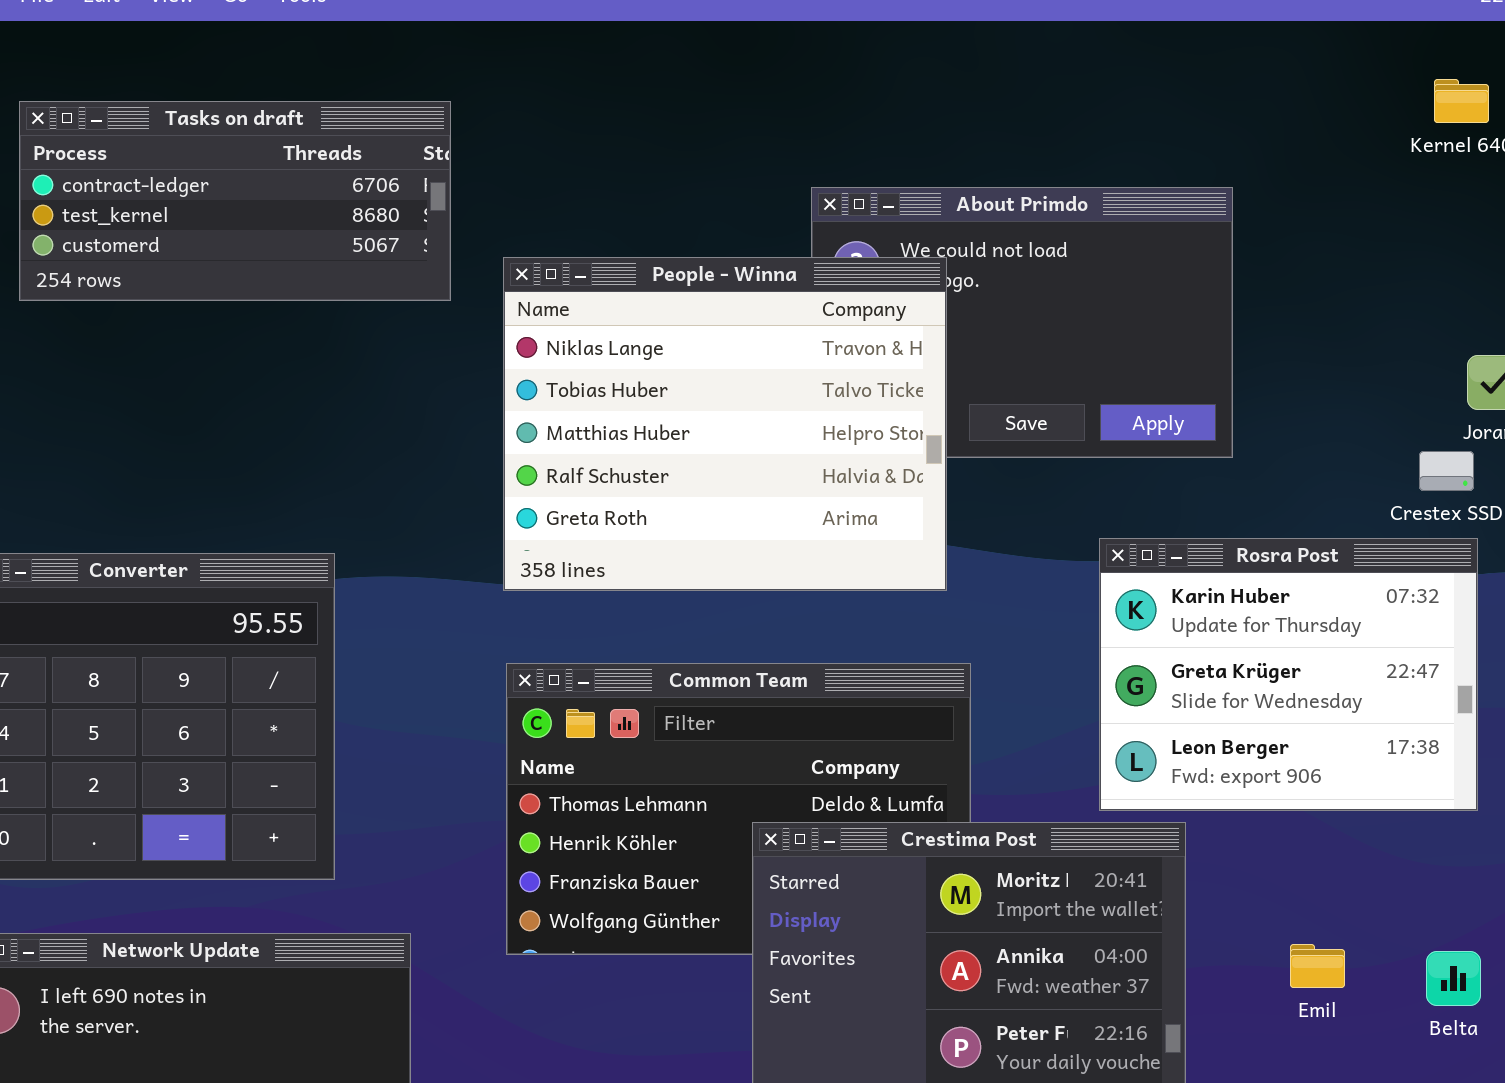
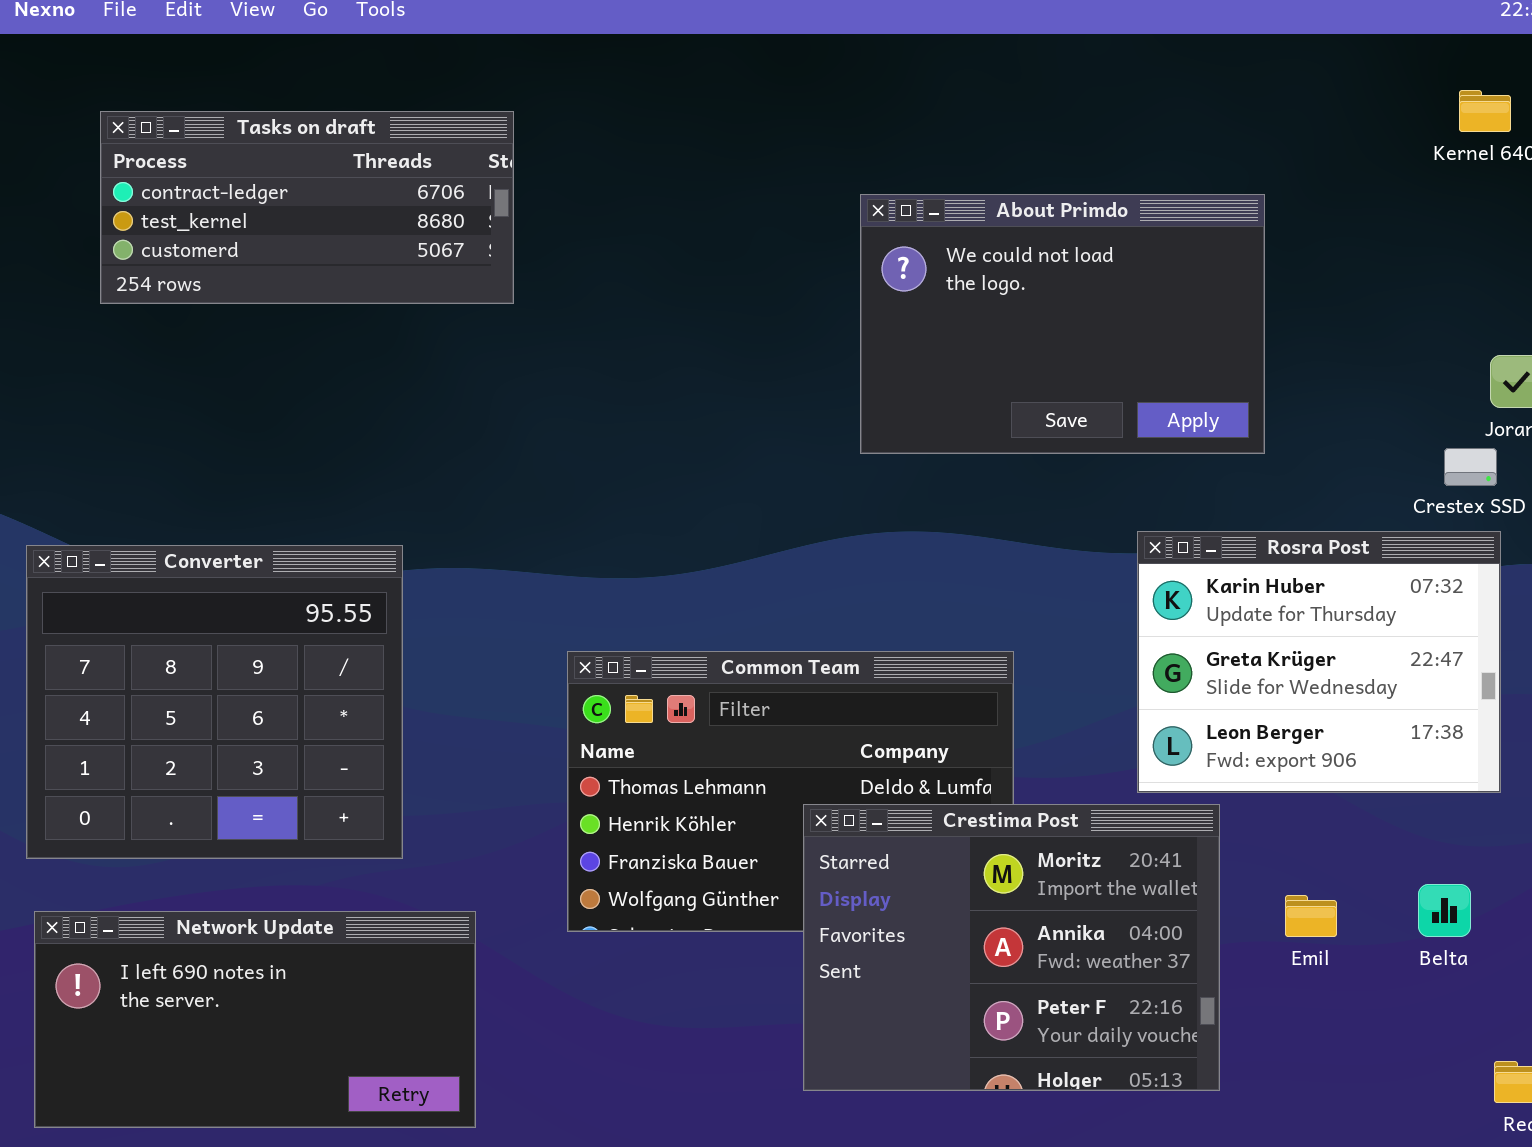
People - Winna: [503,257,947,591] -> none, closed
Emil: [1290,944,1345,988] -> [1285,895,1337,937], moved
Belta: [1426,951,1481,1006] -> [1418,884,1471,937], moved

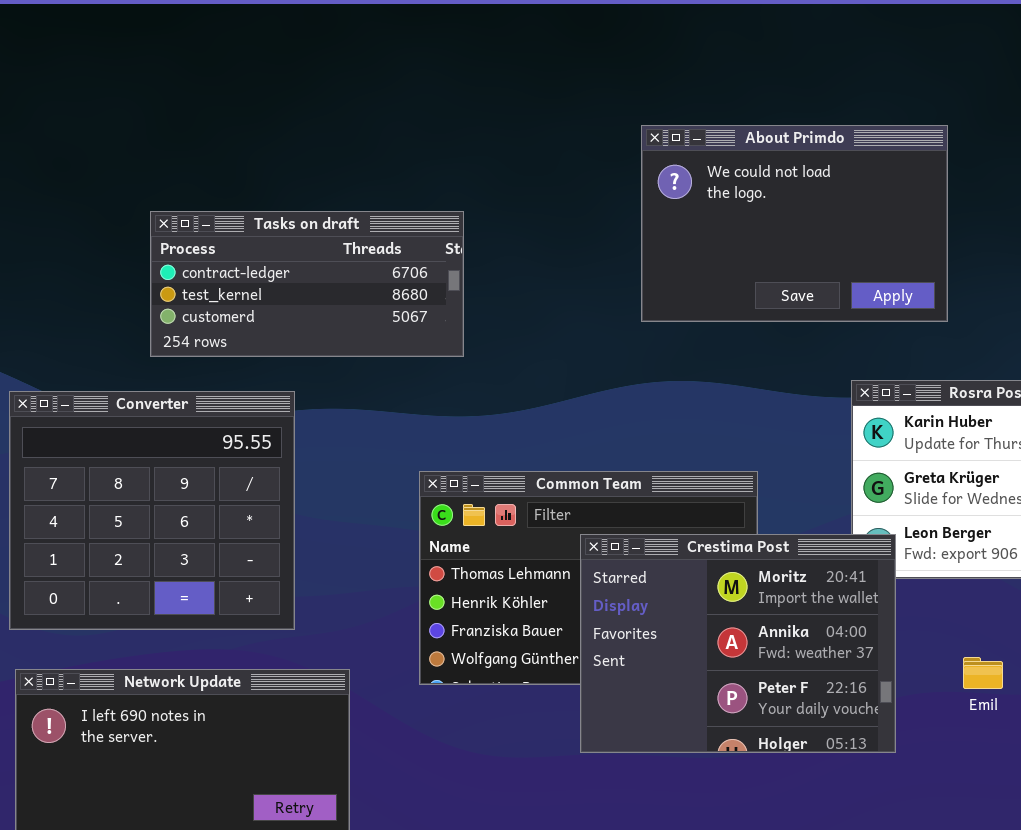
Tasks on draft: [100,111,514,304] -> [150,211,464,357], moved
Crestima Post: [803,804,1220,1091] -> [580,534,896,753], moved

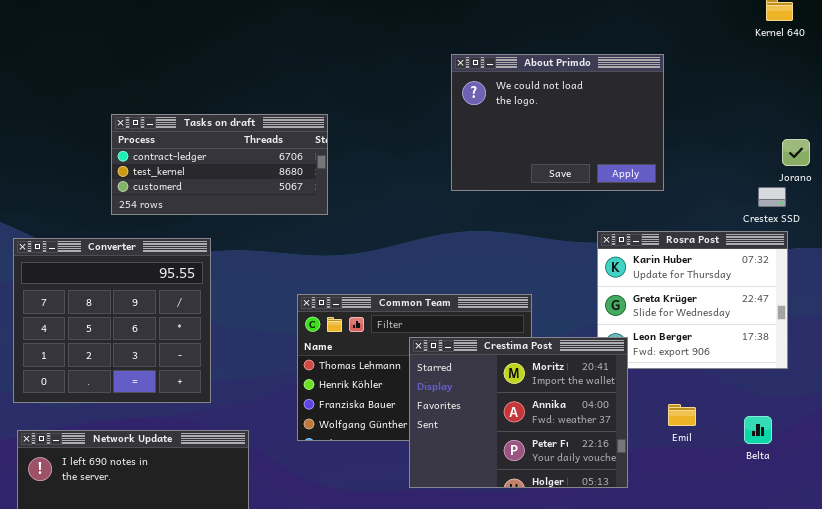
Emil: [963,657,1003,689] -> [668,404,696,426], moved

